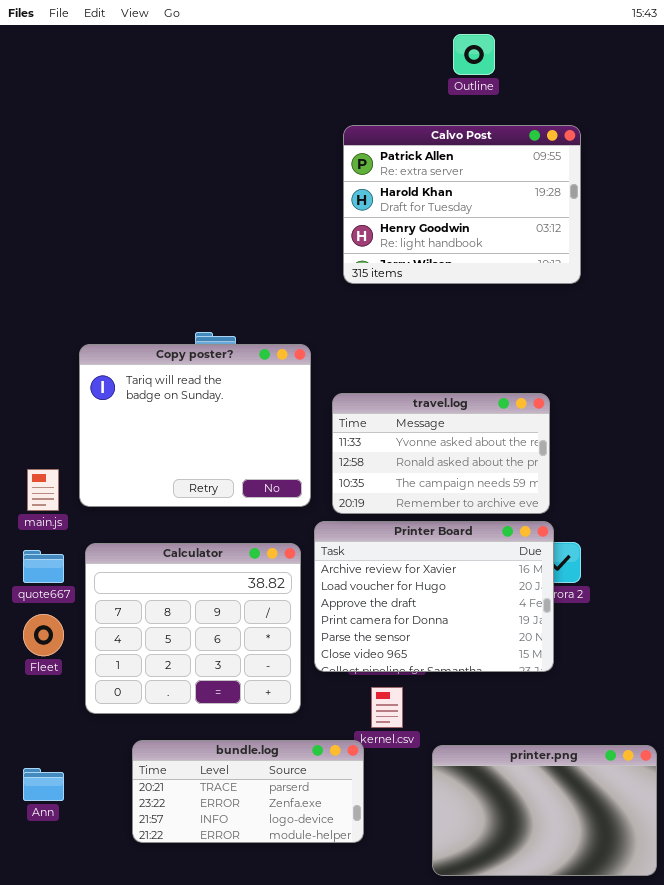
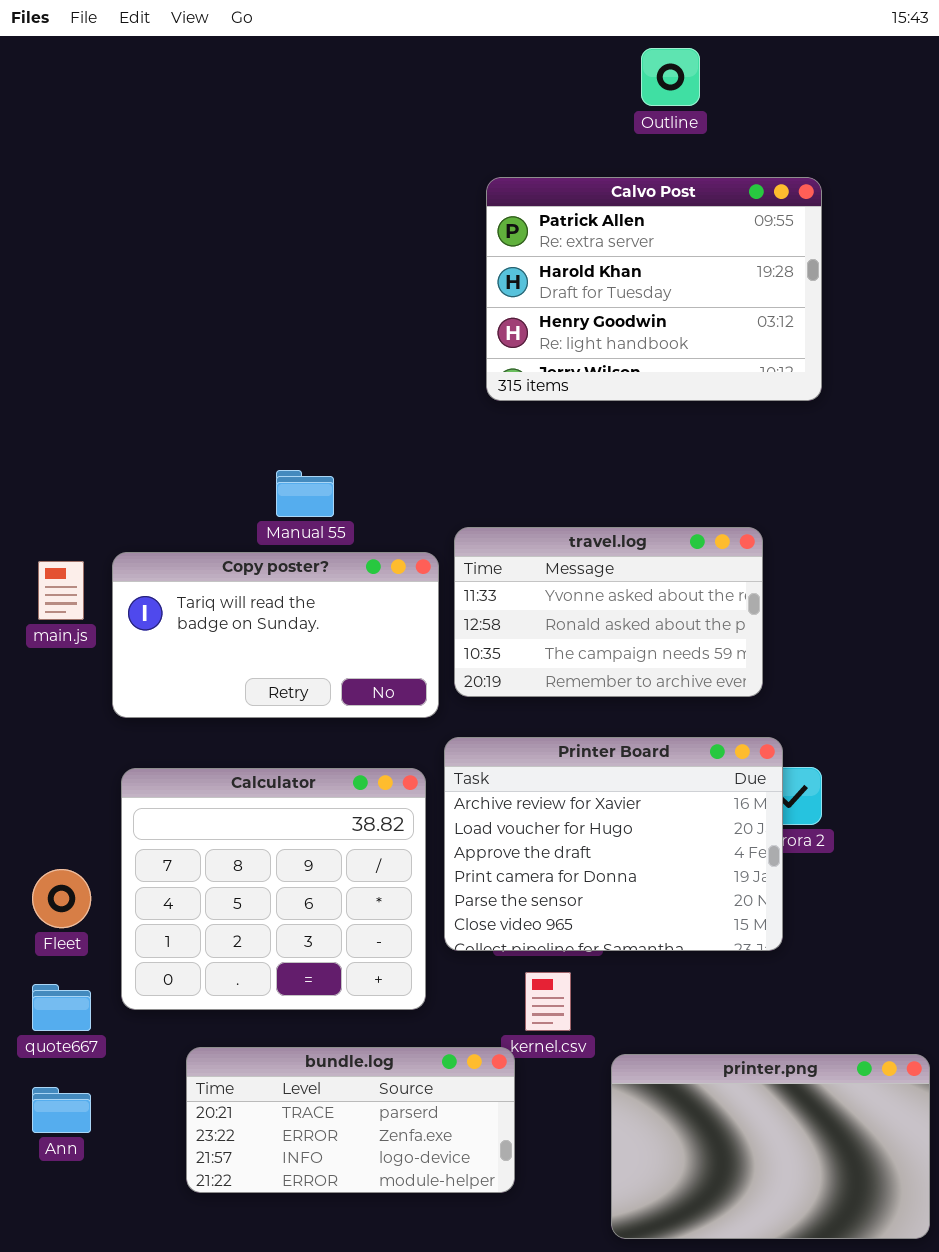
Copy poster?: [79,344,311,507] -> [112,552,439,718], resized
travel.log: [332,393,550,514] -> [454,527,763,697], moved
main.js: [27,469,59,511] -> [38,561,84,620], moved
quote667: [23,550,64,583] -> [32,984,91,1031], moved

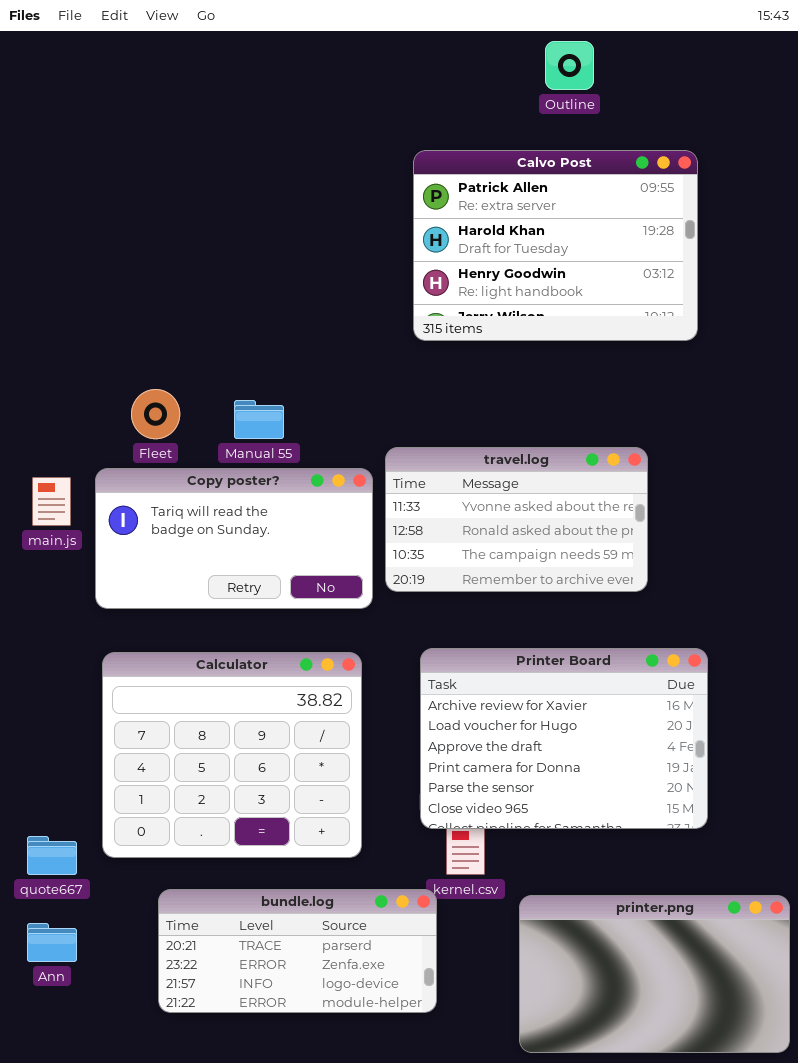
Printer Board: [444,737,783,951] -> [420,648,708,829], moved
Fleet: [32,869,91,928] -> [131,389,180,439], moved

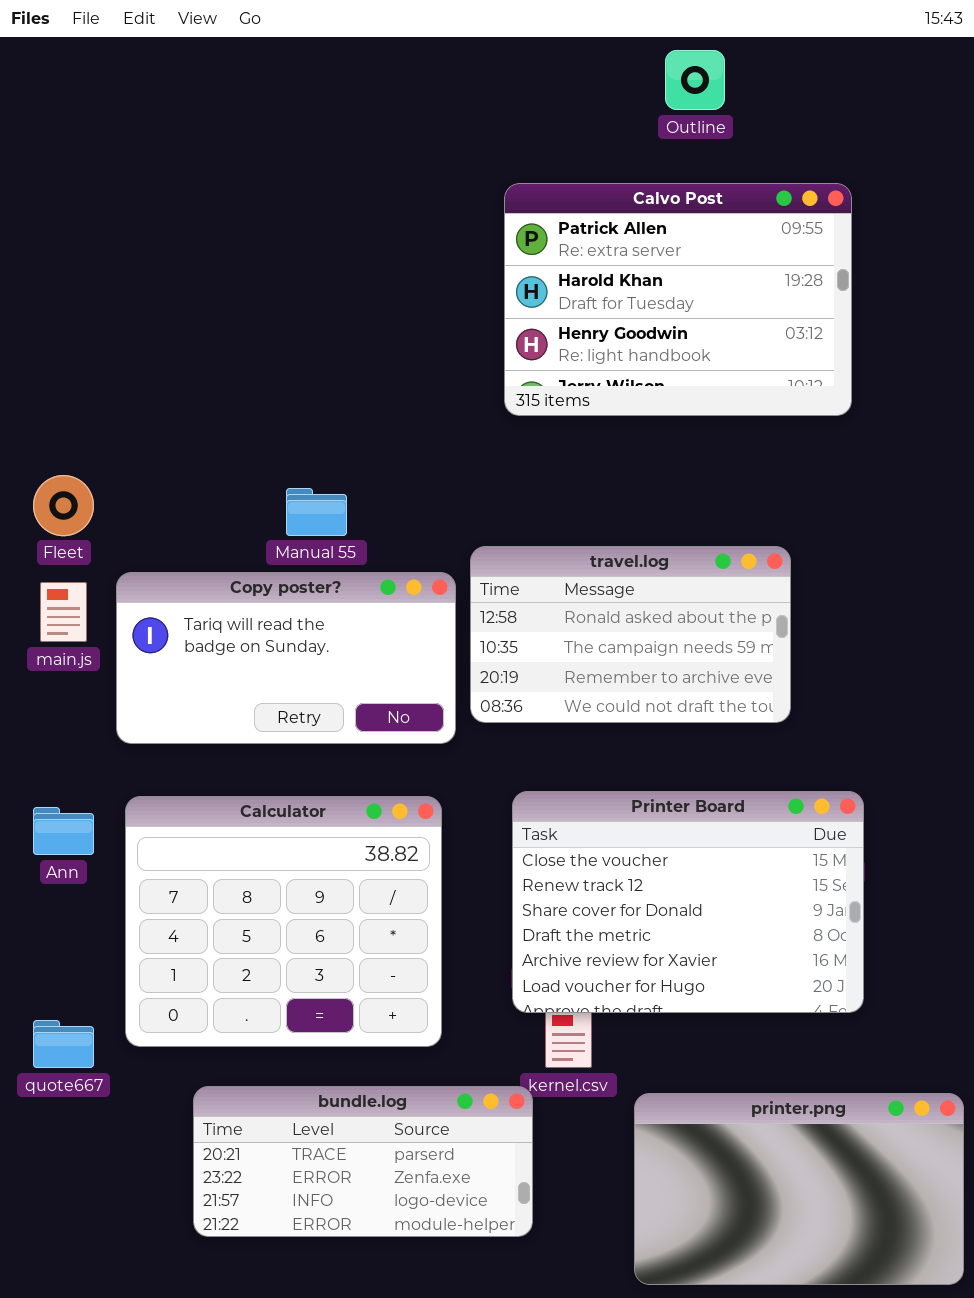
Fleet: [131,389,180,439] -> [33,475,94,536], moved
travel.log: [385,447,648,592] -> [470,546,791,723], scrolled down 1 row
Printer Board: [420,648,708,829] -> [512,791,864,1013], scrolled up 4 rows
Ann: [27,923,77,962] -> [33,807,94,855], moved

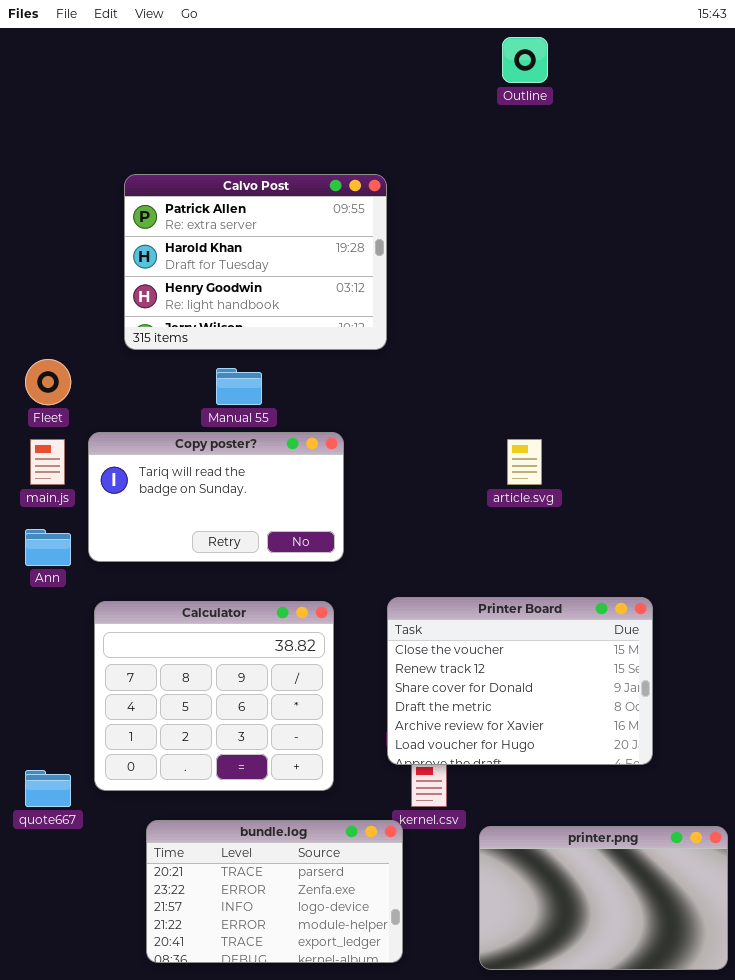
Calvo Post: [504,183,852,416] -> [124,174,387,350], moved
travel.log: [470,546,791,723] -> none, closed
Ann: [33,807,94,855] -> [25,529,71,566], moved
bundle.log: [193,1086,533,1237] -> [146,820,403,963], resized

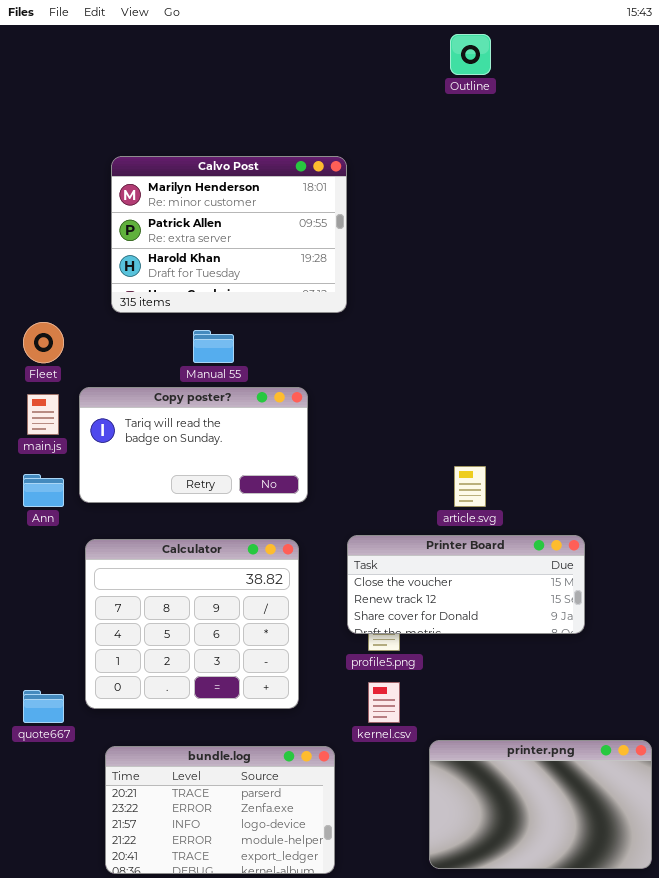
Calvo Post: [124,174,387,350] -> [111,156,347,313], scrolled up 1 row
article.svg: [507,439,542,485] -> [454,466,486,507], moved
Printer Board: [387,597,653,765] -> [347,535,585,634], resized
bundle.log: [146,820,403,963] -> [105,746,335,874], moved

